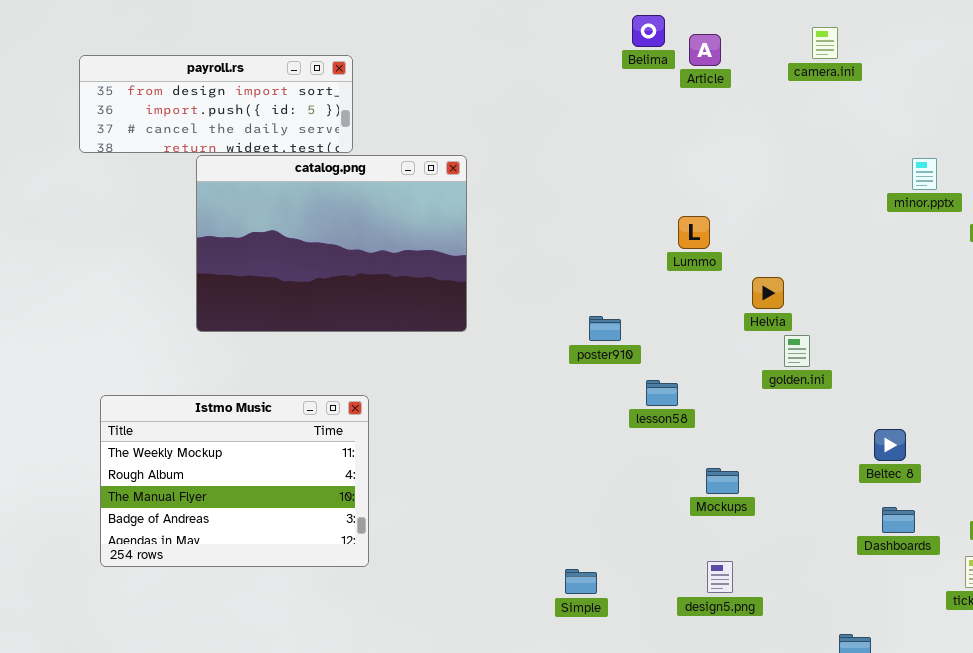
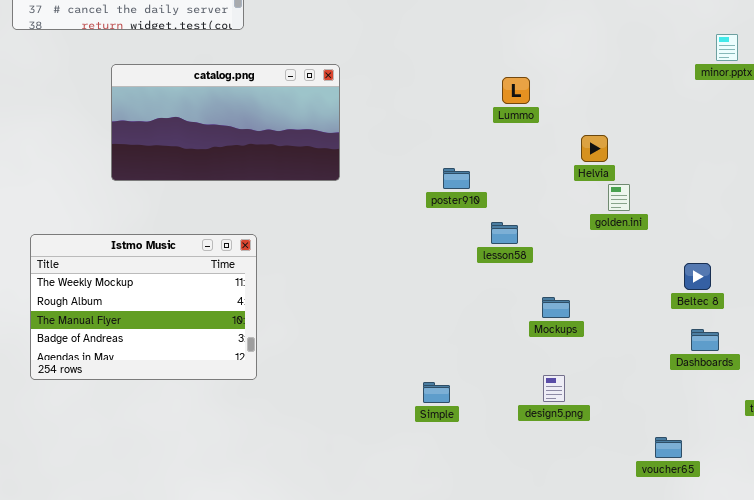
catalog.png: [196,155,467,332] -> [111,64,340,181], resized
Lummo: [678,216,710,249] -> [502,77,530,104], moved

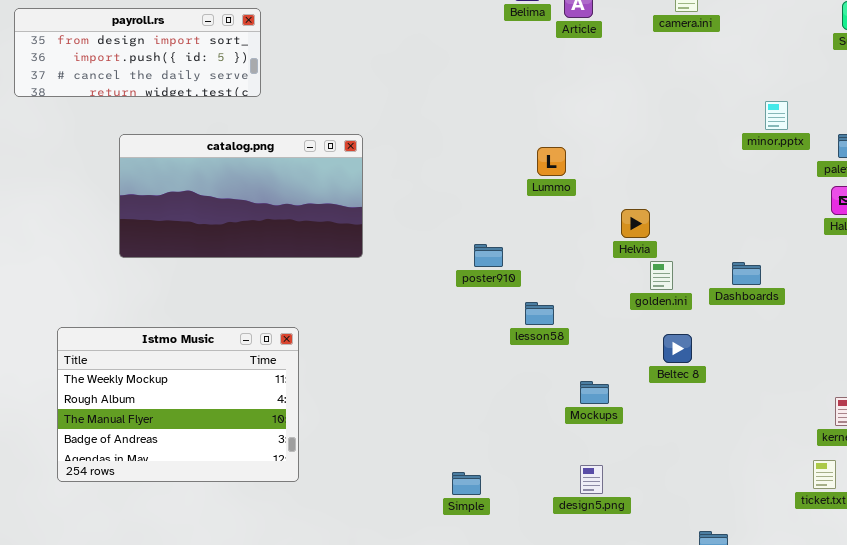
Istmo Music: [30,234,257,380] -> [57,327,299,482], moved
Beltec 8: [684,263,711,290] -> [663,334,692,363], moved
Dashboards: [691,329,719,351] -> [732,262,761,285], moved

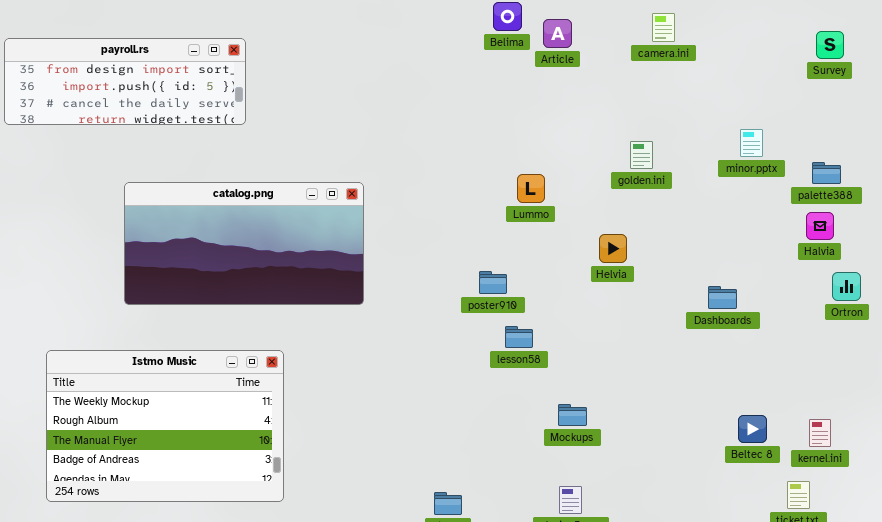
catalog.png: [119,134,363,258] -> [124,182,364,305], moved
poster910: [474,244,503,267] -> [479,271,507,294], moved
golden.ini: [650,261,673,290] -> [630,141,653,169], moved
Beltec 8: [663,334,692,363] -> [738,415,767,443], moved

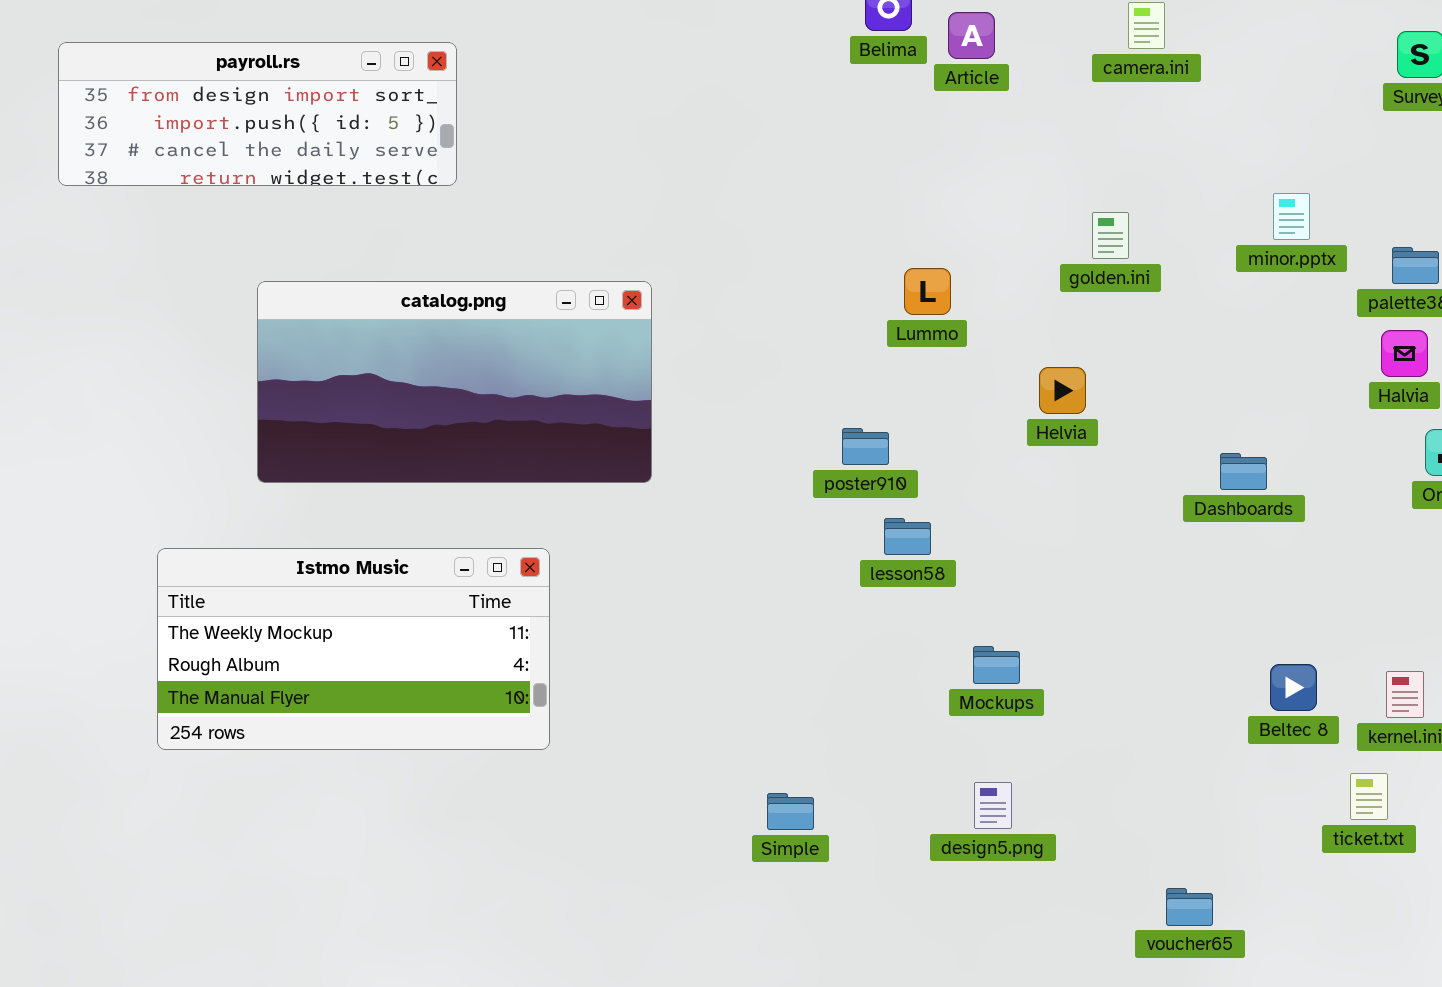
Istmo Music: [46,350,284,502] -> [157,548,550,750], moved, resized

